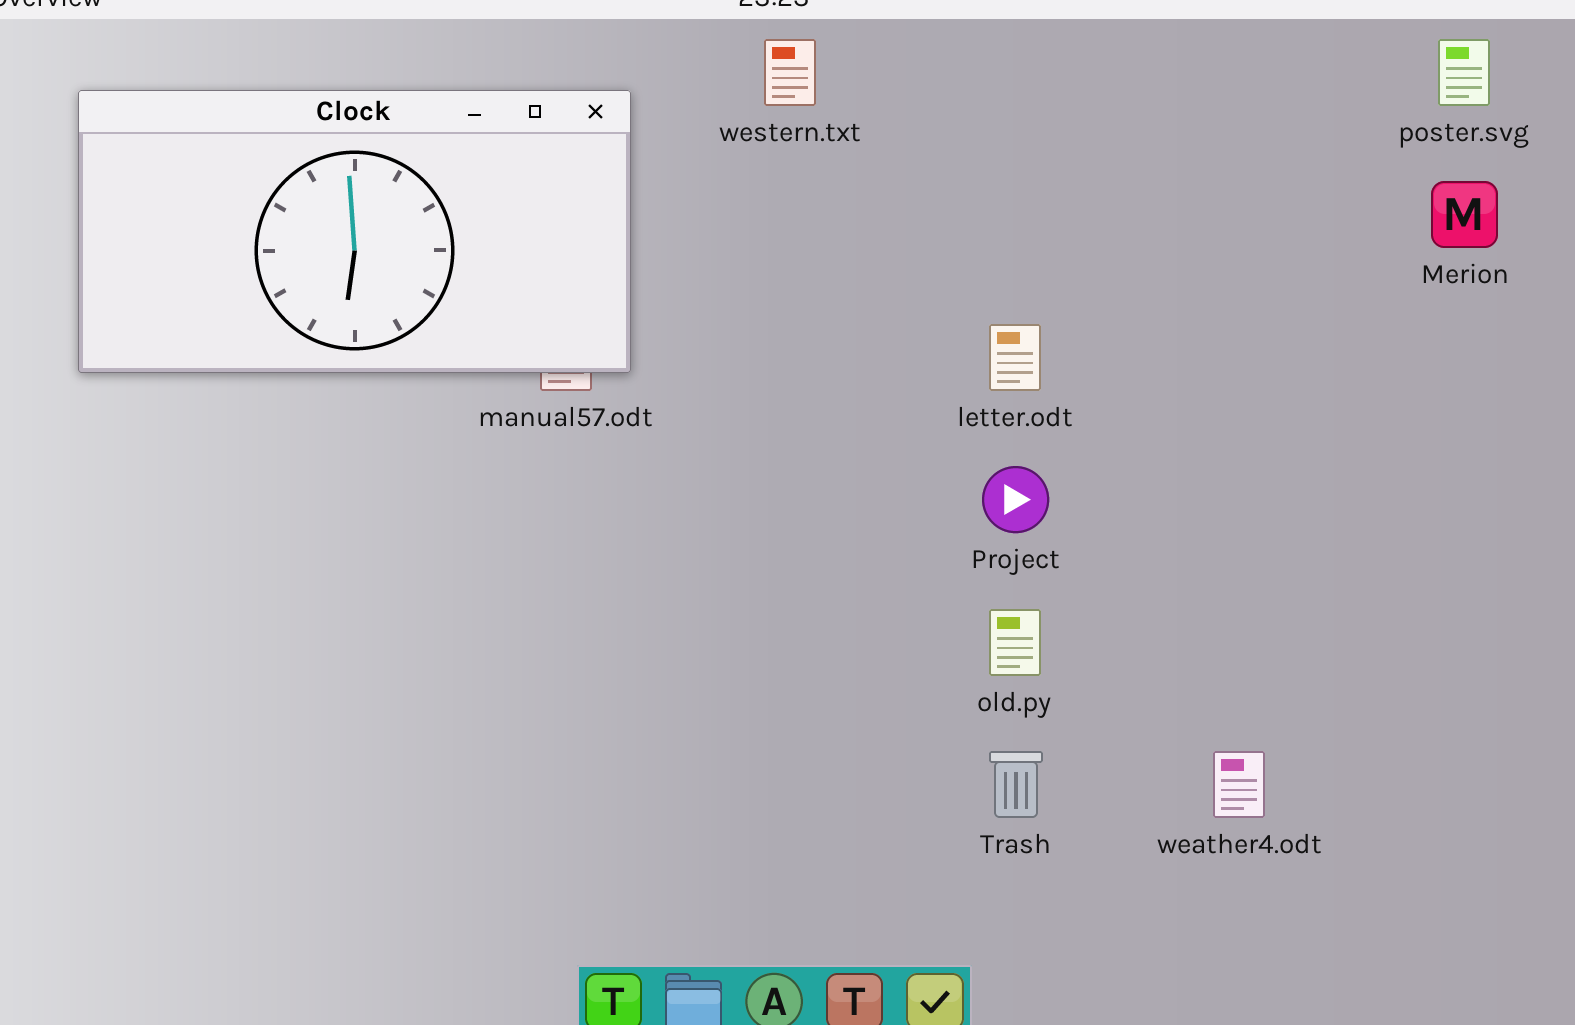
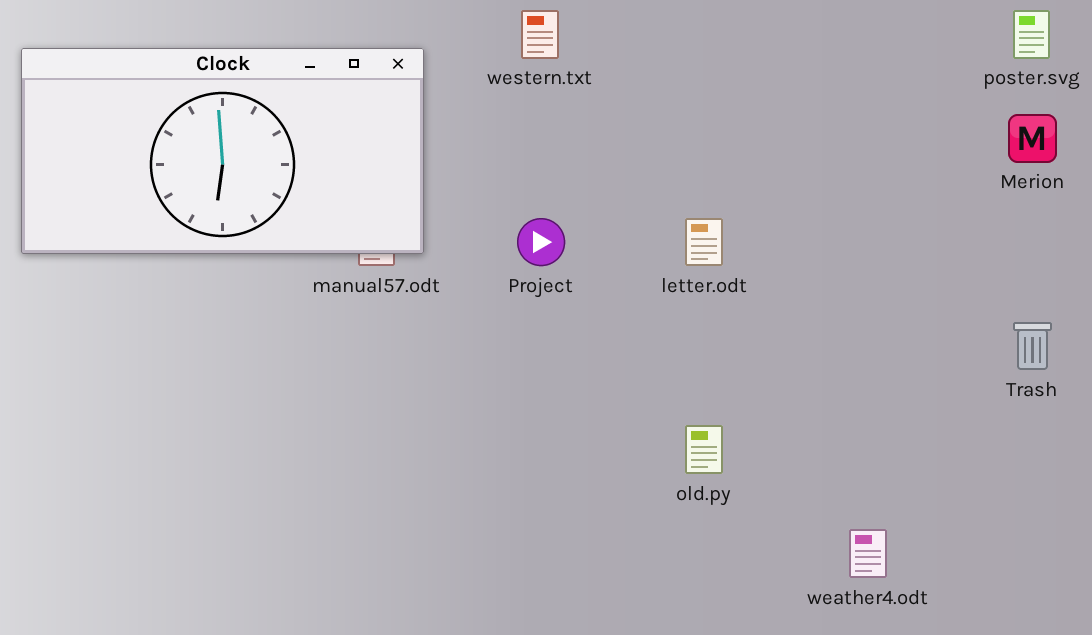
Project: [982,466,1049,533] -> [517,218,565,266], moved
Trash: [989,751,1043,818] -> [1013,322,1052,370], moved

